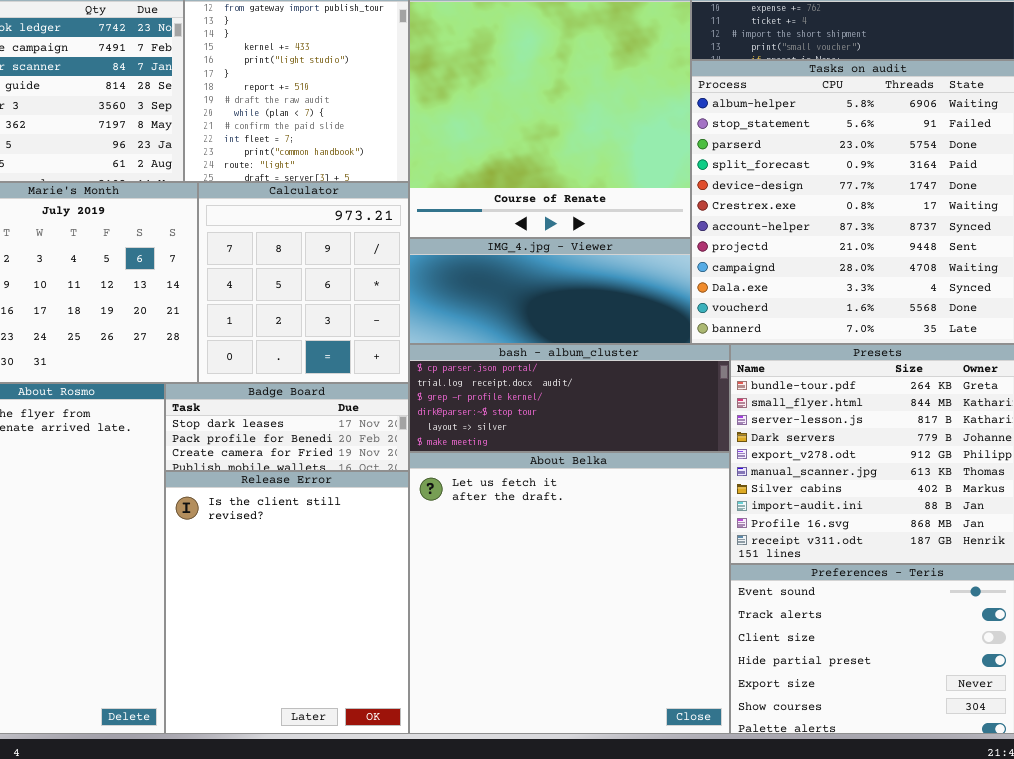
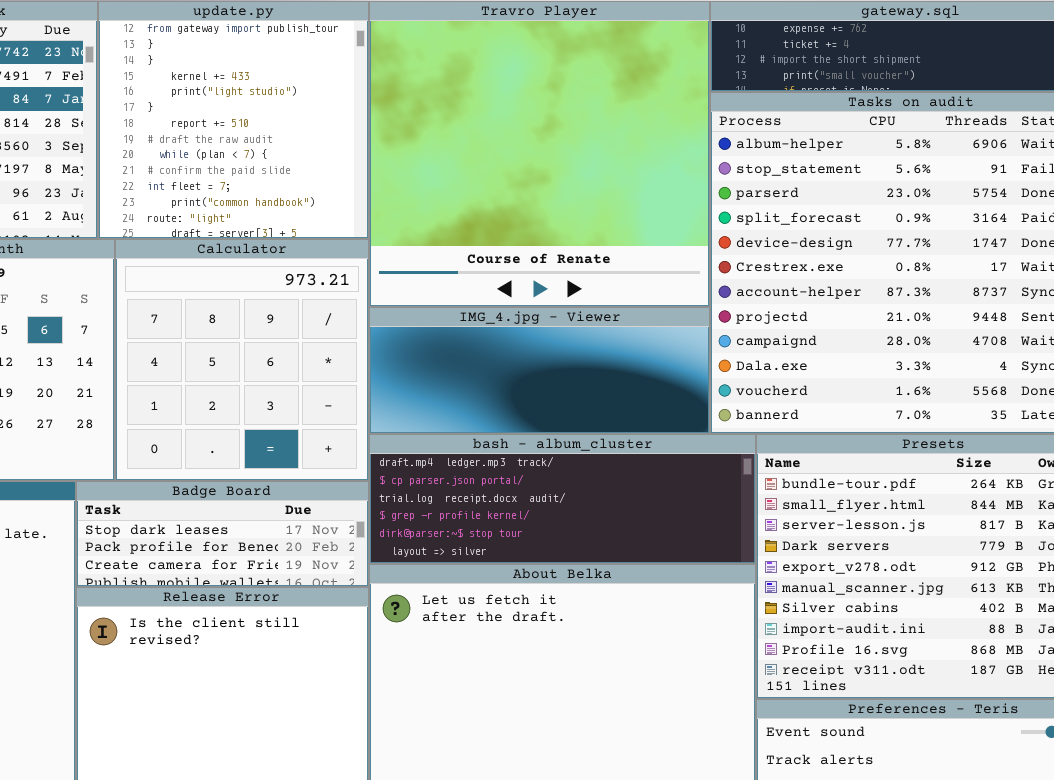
bash - album_cluster: [409,344,730,452] -> [369,434,756,564], scrolled up 1 row

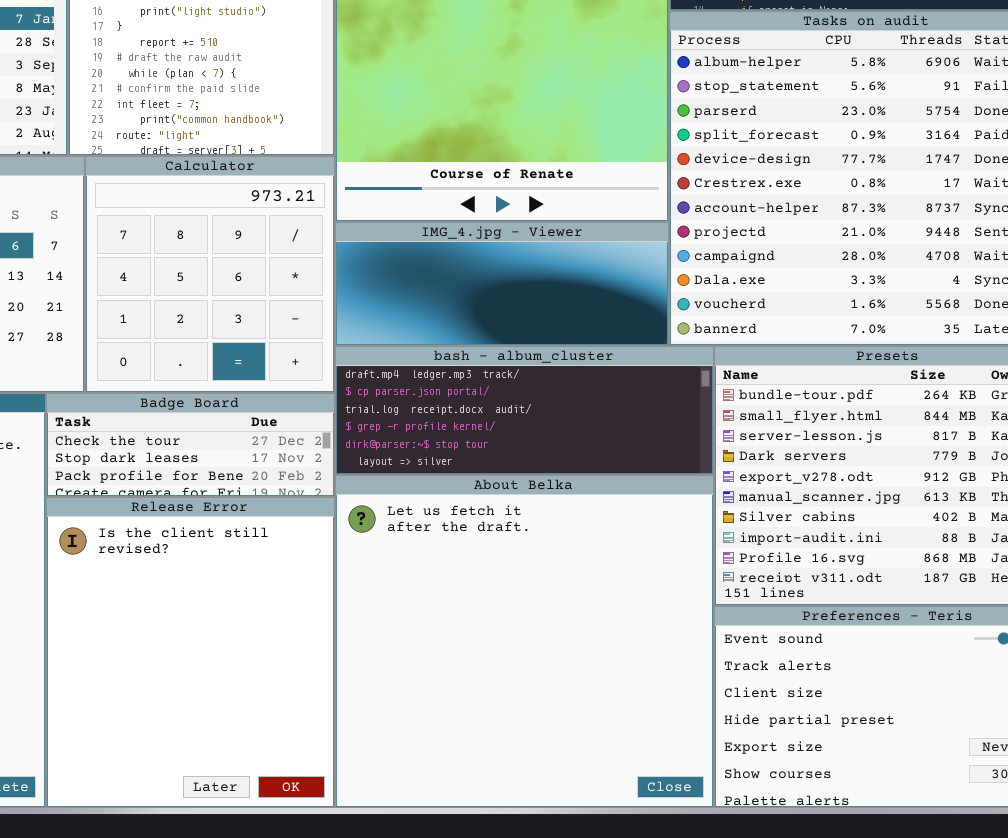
Badge Board: [76,481,369,587] -> [46,393,335,497], scrolled up 1 row

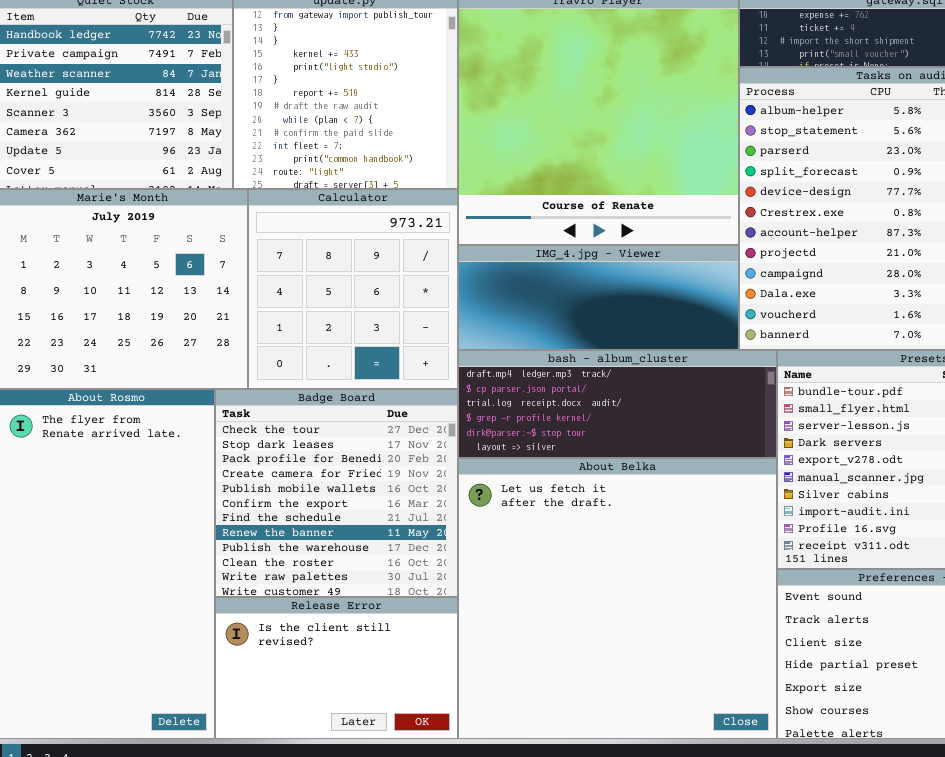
Badge Board: [46,393,335,497] -> [215,389,458,597], resized
Release Error: [46,497,335,808] -> [215,597,458,739], resized

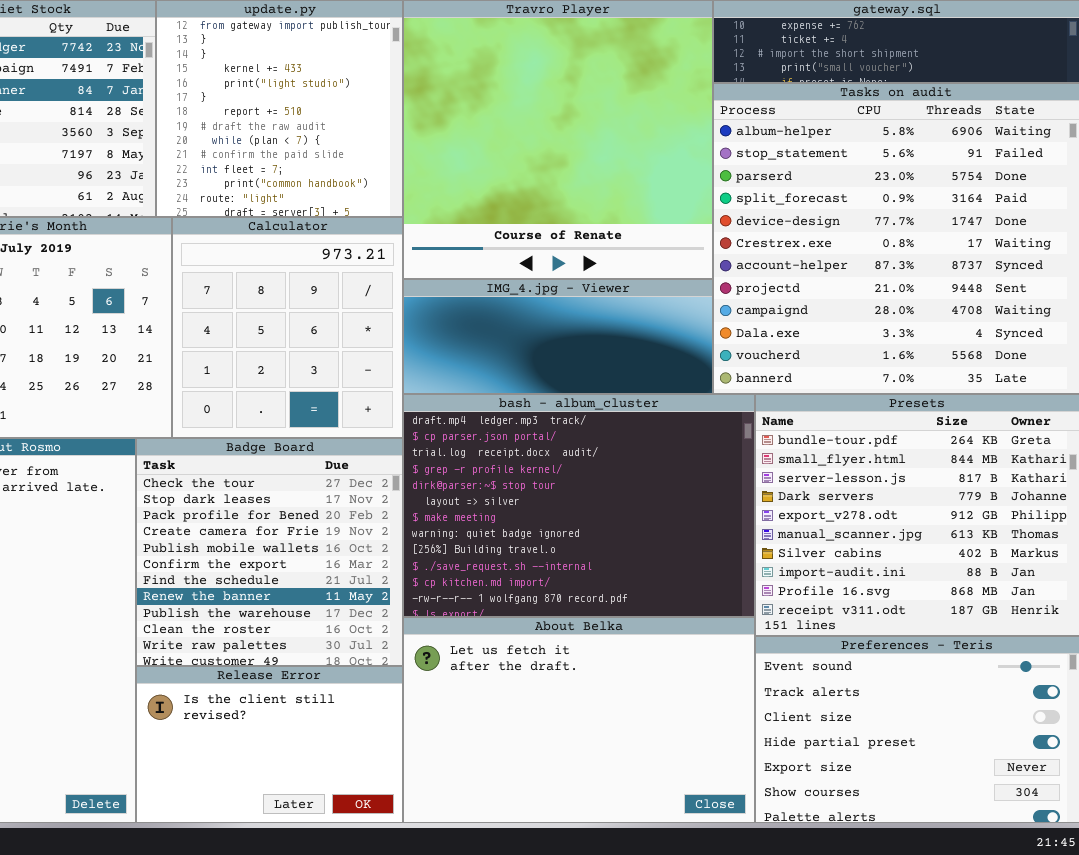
bash - album_cluster: [458,350,777,458] -> [403,394,755,617], resized
About Belka: [458,458,777,739] -> [403,617,755,823], resized

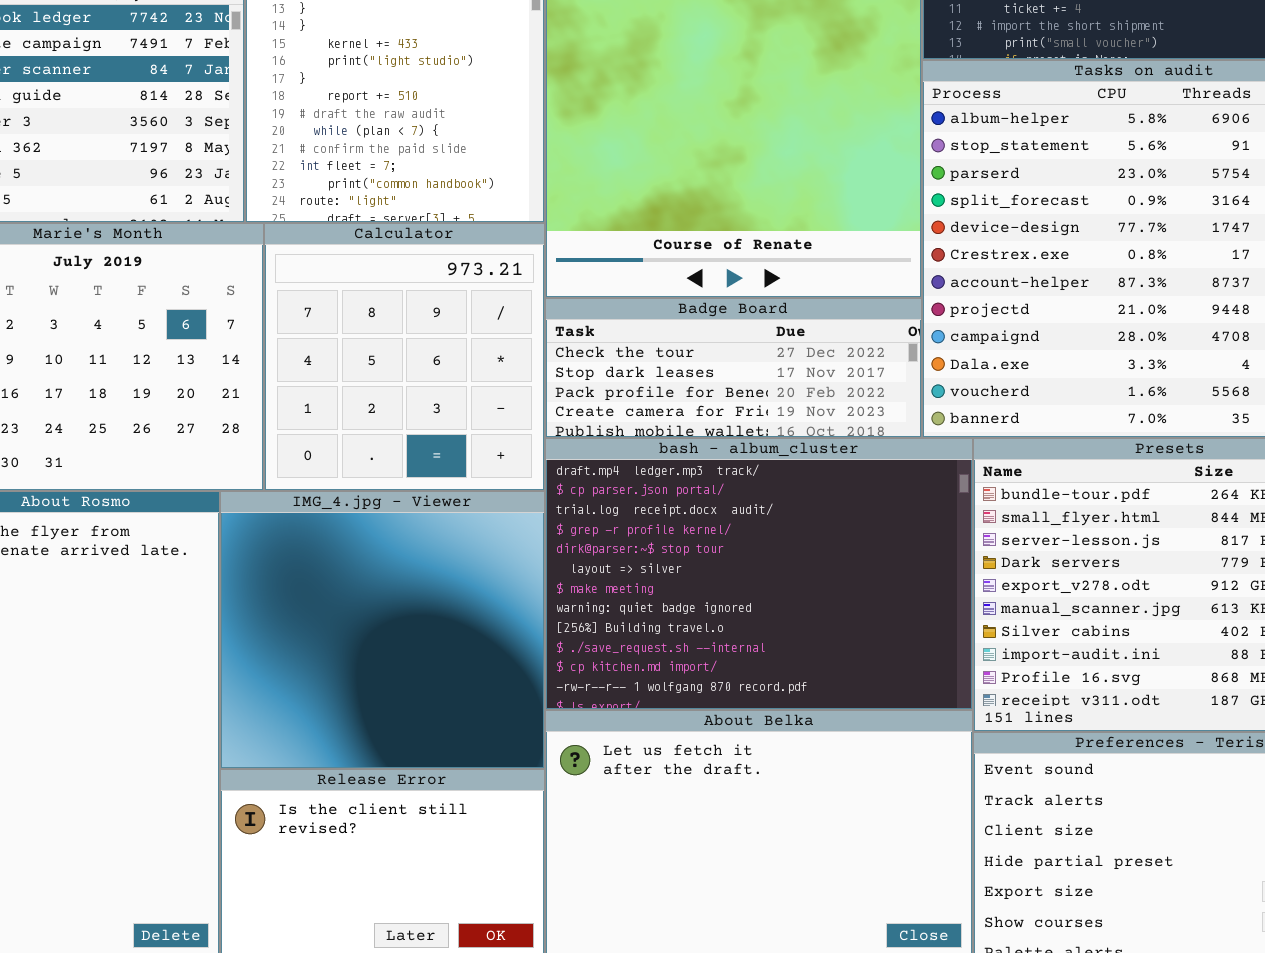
IMG_4.jpg - Viewer: [403,279,713,394] -> [220,491,545,769], moved, resized
Badge Board: [136,438,403,666] -> [545,298,922,438], moved, resized

